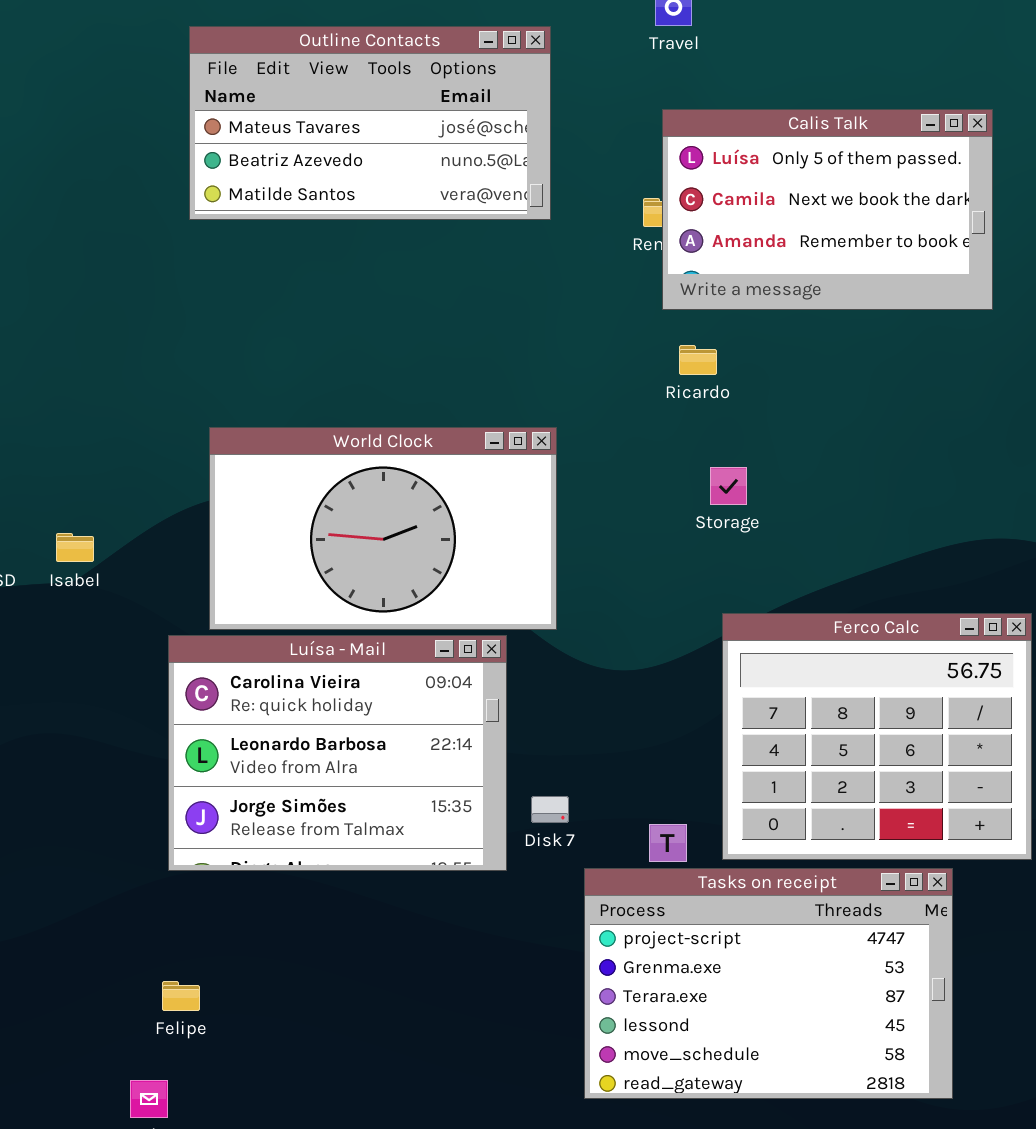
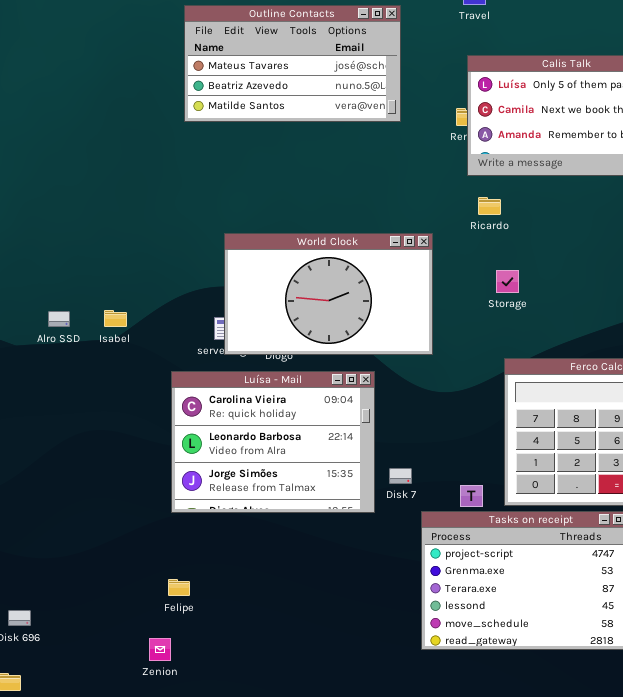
World Clock: [209,427,557,630] -> [224,233,433,355], moved

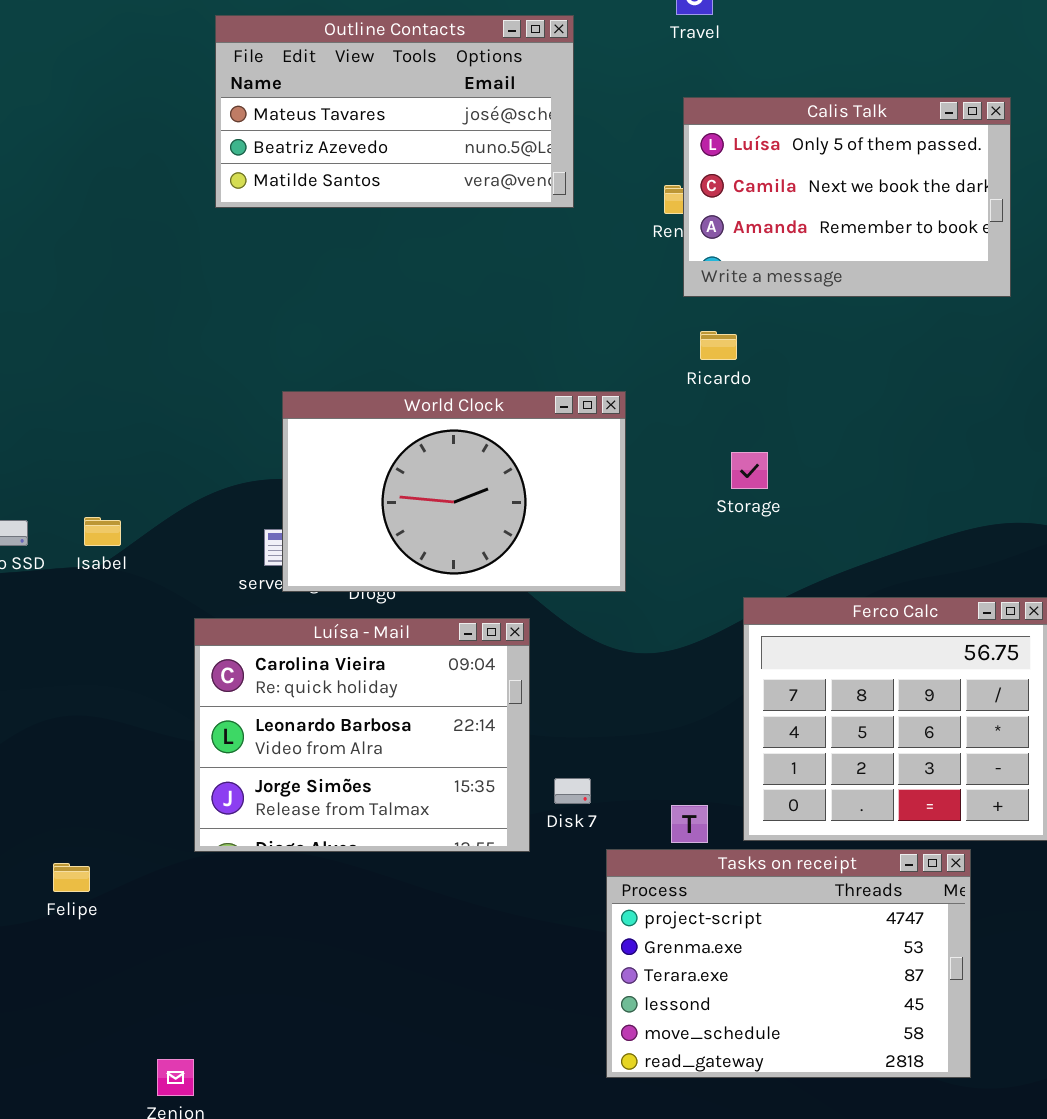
Felipe: [168,579,190,596] -> [53,863,90,892], moved

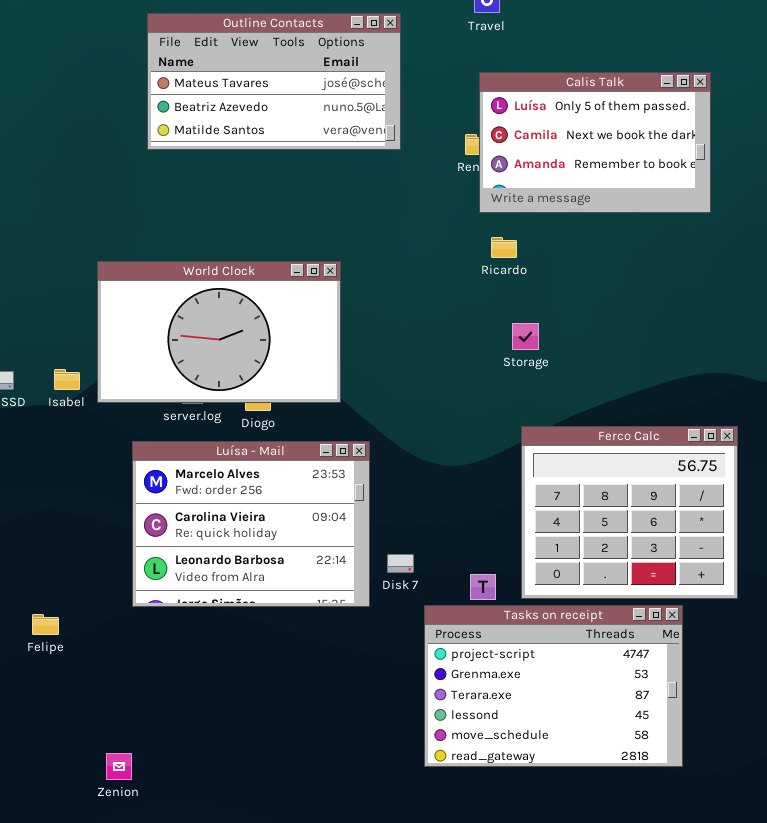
World Clock: [282,391,626,592] -> [97,261,341,403], moved
Luísa - Mail: [194,618,530,852] -> [132,441,370,607], scrolled up 1 row

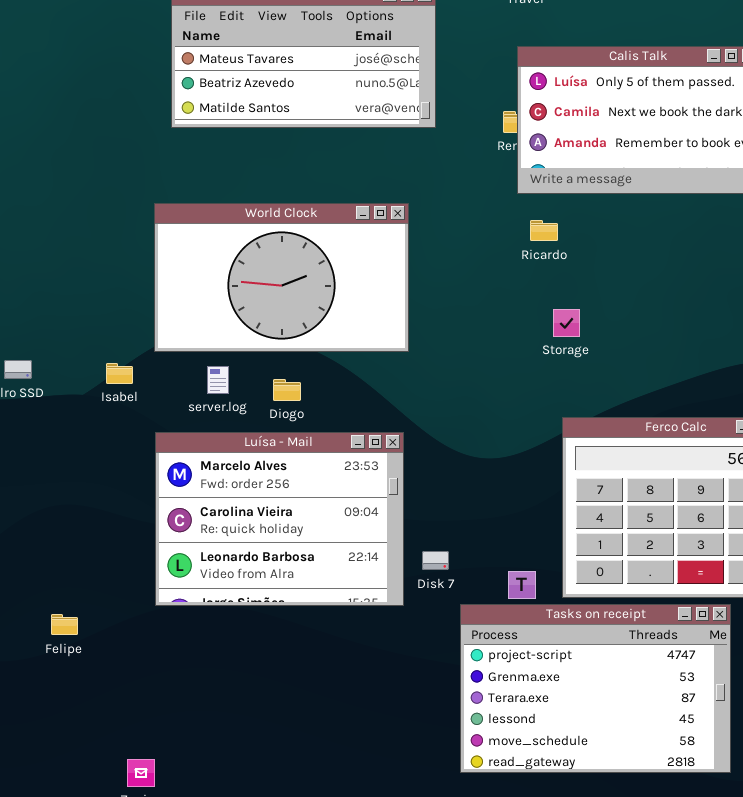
World Clock: [97,261,341,403] -> [154,203,409,352], moved
Isabel: [54,369,80,390] -> [106,363,133,384], moved

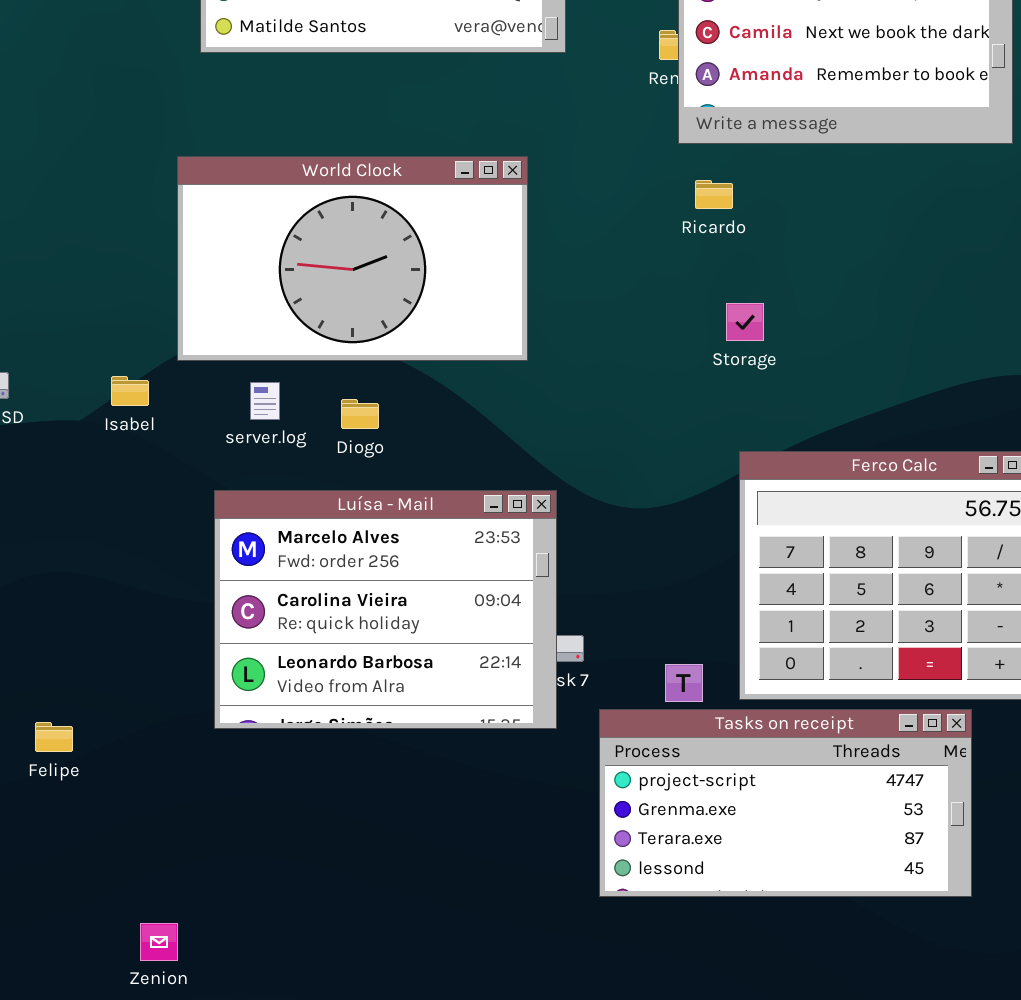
Luísa - Mail: [155,432,404,606] -> [214,490,557,729], moved
Tasks on receipt: [460,604,731,773] -> [599,709,972,897], resized

